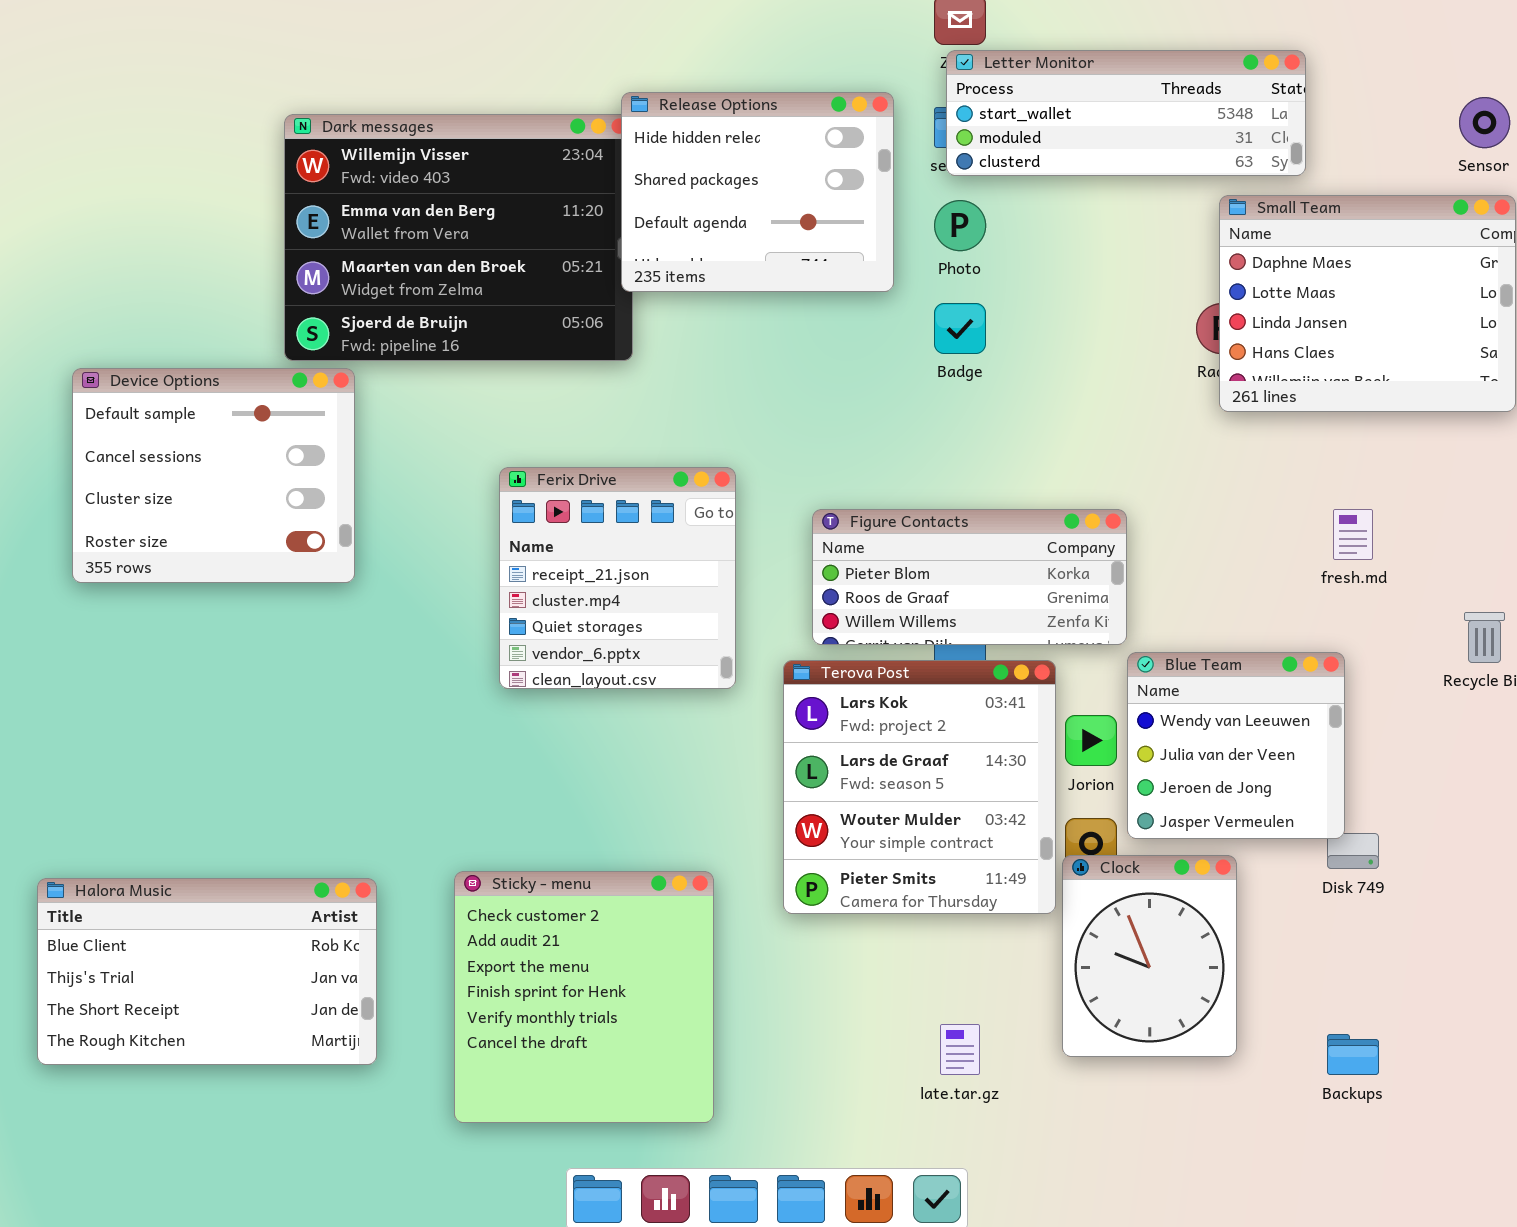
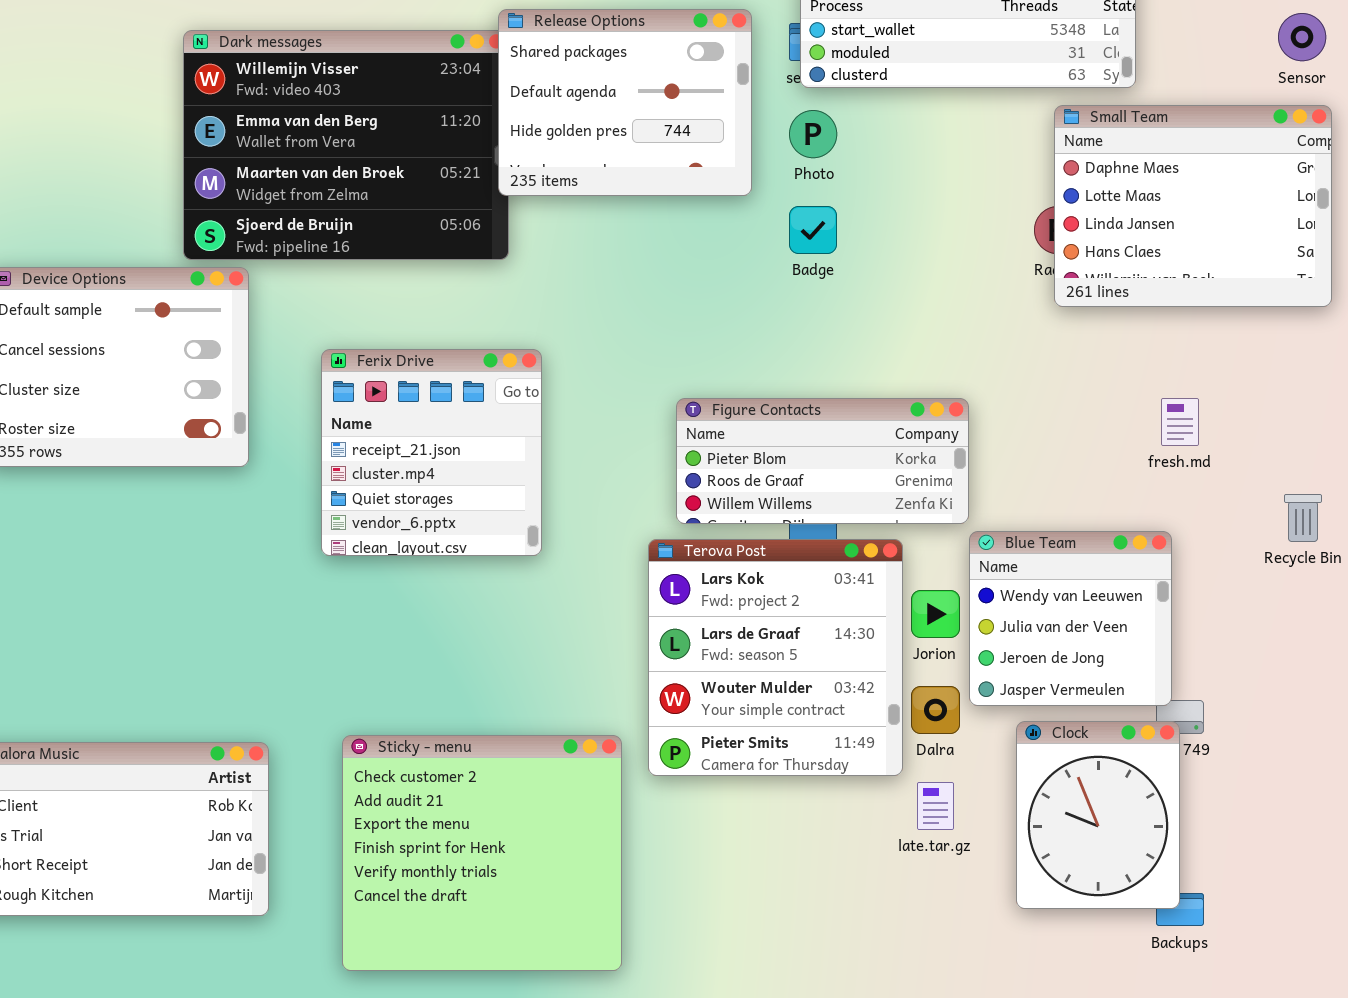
Release Options: [621,92,894,292] -> [498,9,752,196], scrolled down 1 row
Ferix Drive: [499,467,736,689] -> [321,349,542,556], moved
Clock: [1062,855,1237,1057] -> [1016,721,1180,909], moved
Sticky - menu: [454,871,714,1123] -> [342,735,622,971], resized
late.tar.gz: [940,1024,980,1075] -> [917,782,954,830], moved

